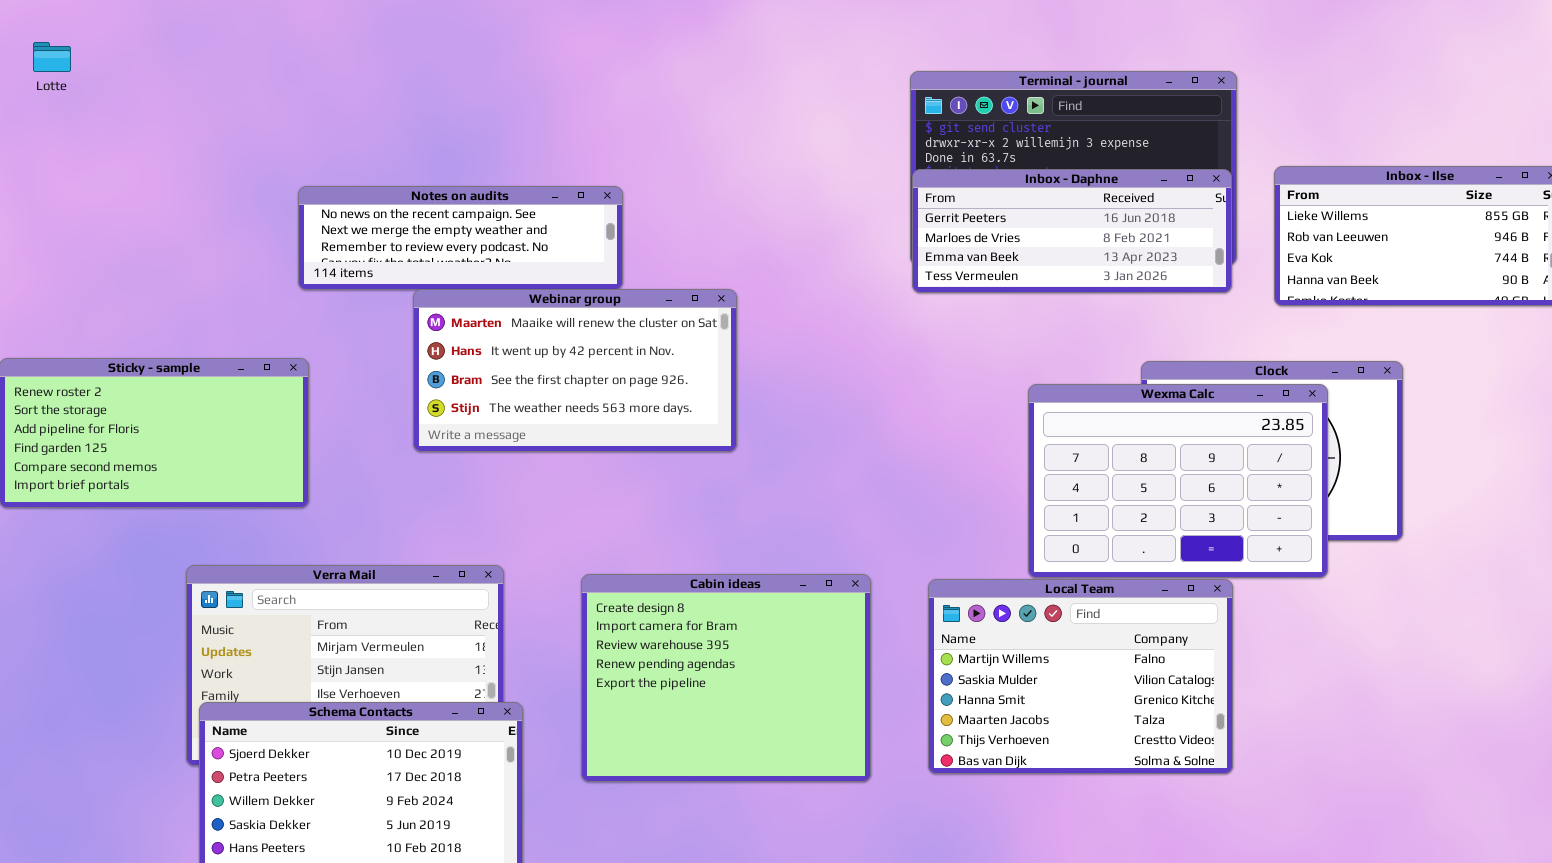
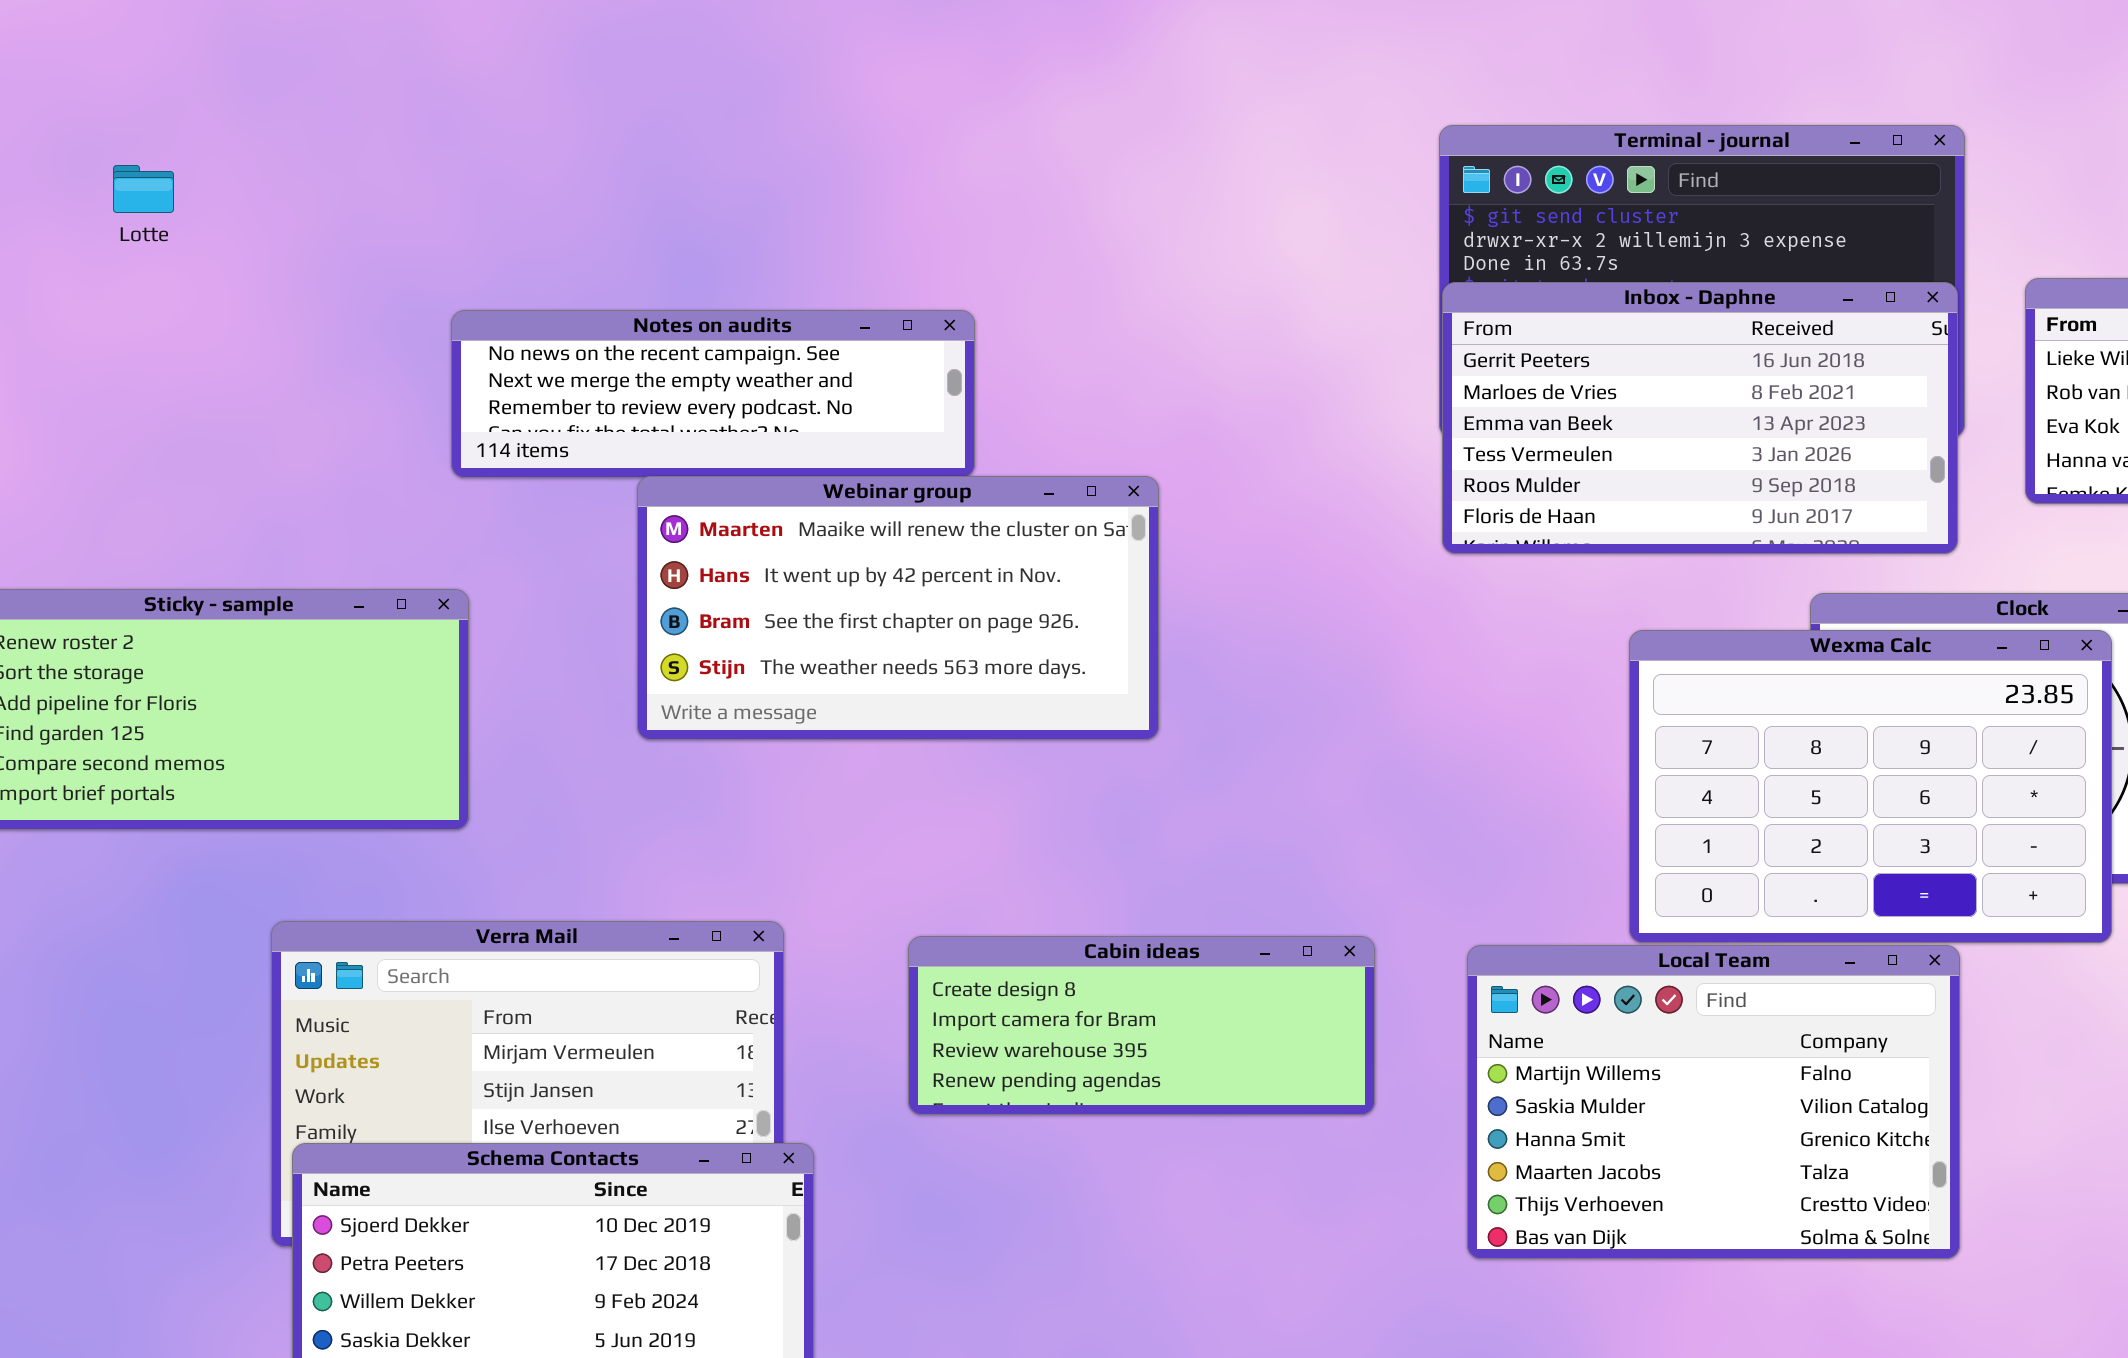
Lotte: [33,42,71,72] -> [113,165,174,213], moved
Inbox - Daphne: [912,169,1232,293] -> [1442,282,1958,554], resized
Cabin ideas: [581,574,871,782] -> [908,936,1375,1115], resized

